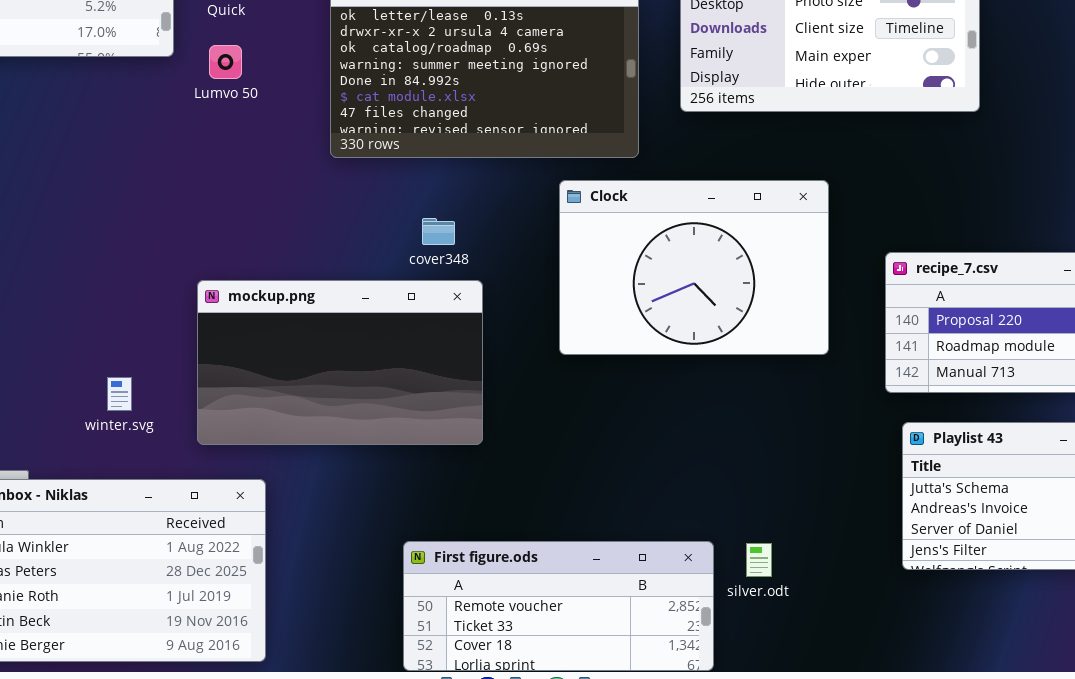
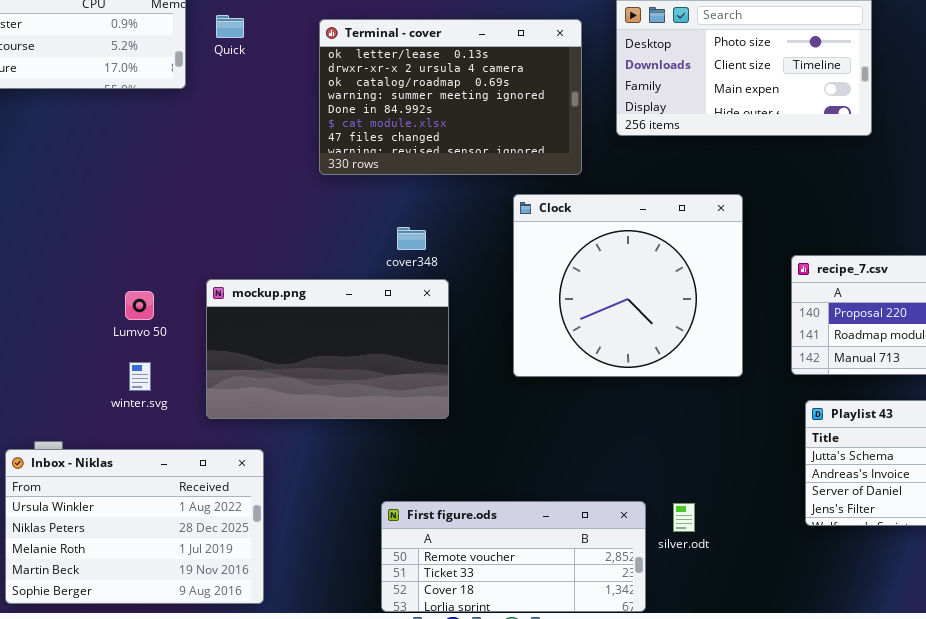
Lumvo 50: [209,45,242,79] -> [125,291,154,320], moved
Clock: [559,180,829,355] -> [513,194,743,377], resized

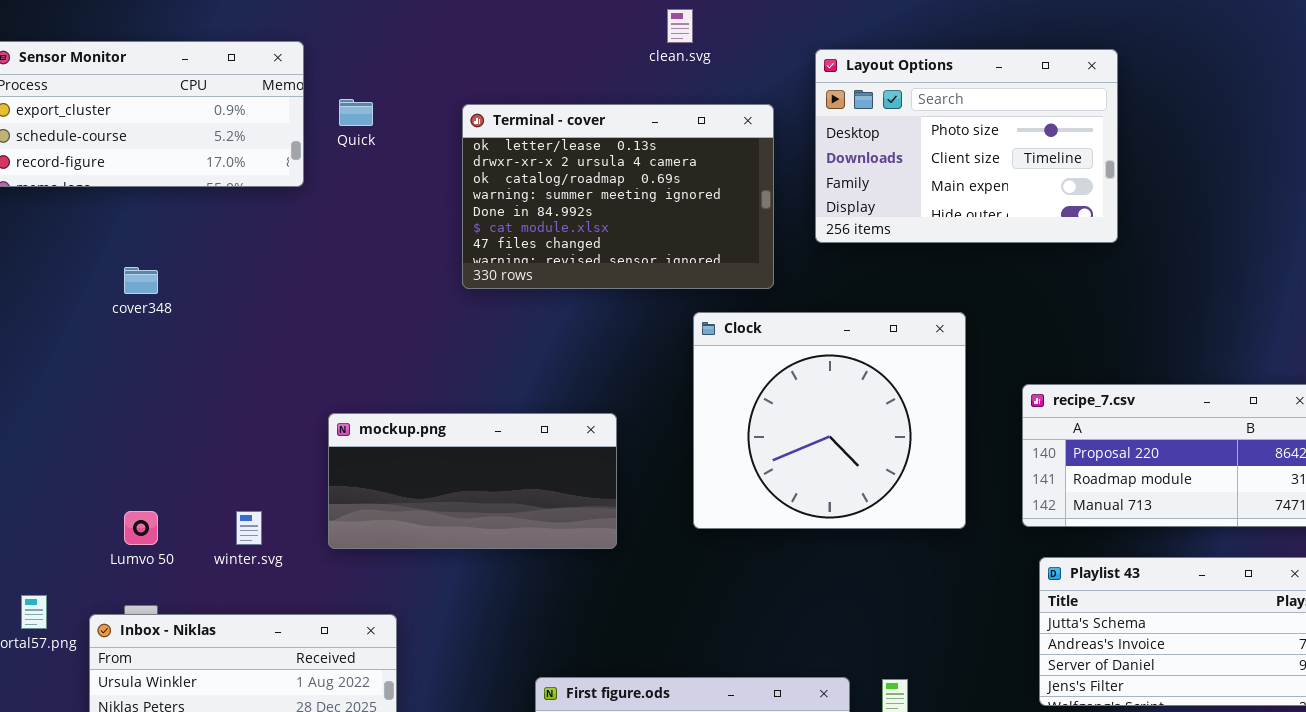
cover348: [397,227,426,250] -> [124,267,158,294], moved
mockup.png: [206,279,449,419] -> [328,413,617,549], resized
Lumvo 50: [125,291,154,320] -> [124,511,158,545], moved

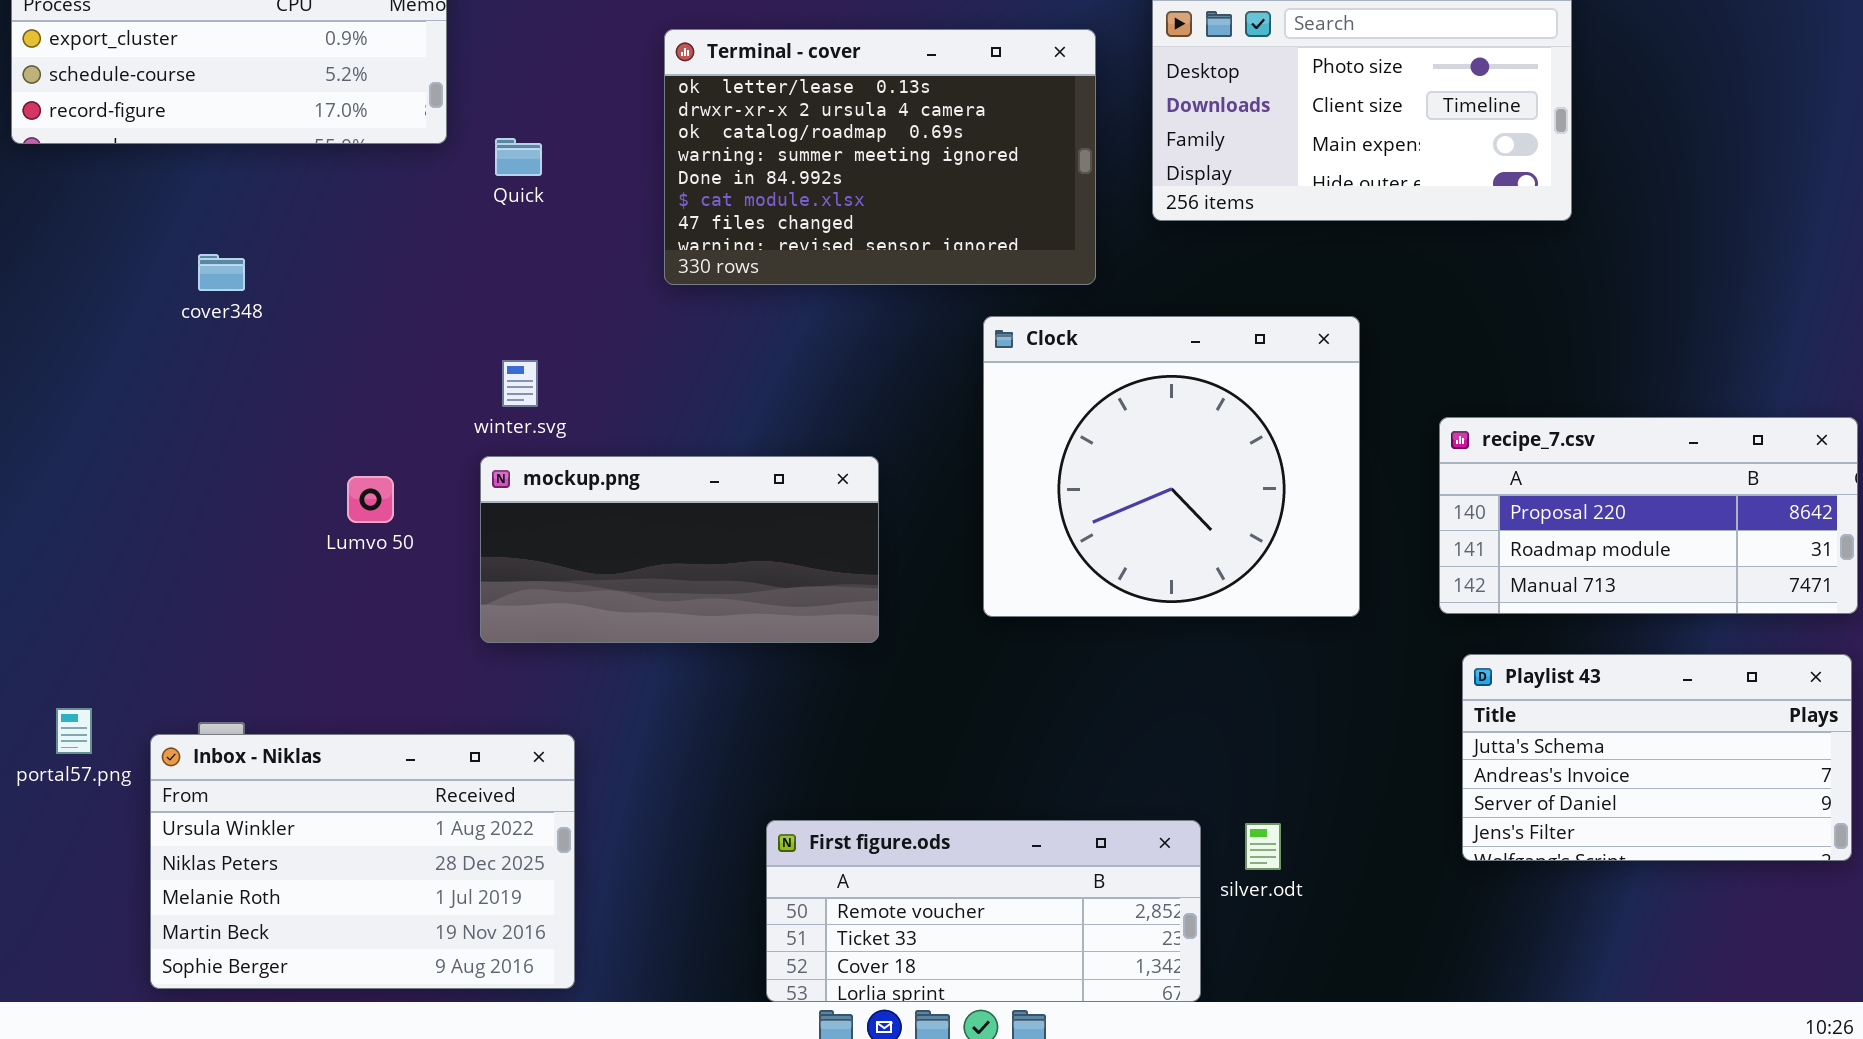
Quick: [339,99,373,126] -> [495,138,542,176], moved
Lumvo 50: [124,511,158,545] -> [347,476,394,523], moved
winter.svg: [236,511,262,545] -> [502,360,538,407], moved

